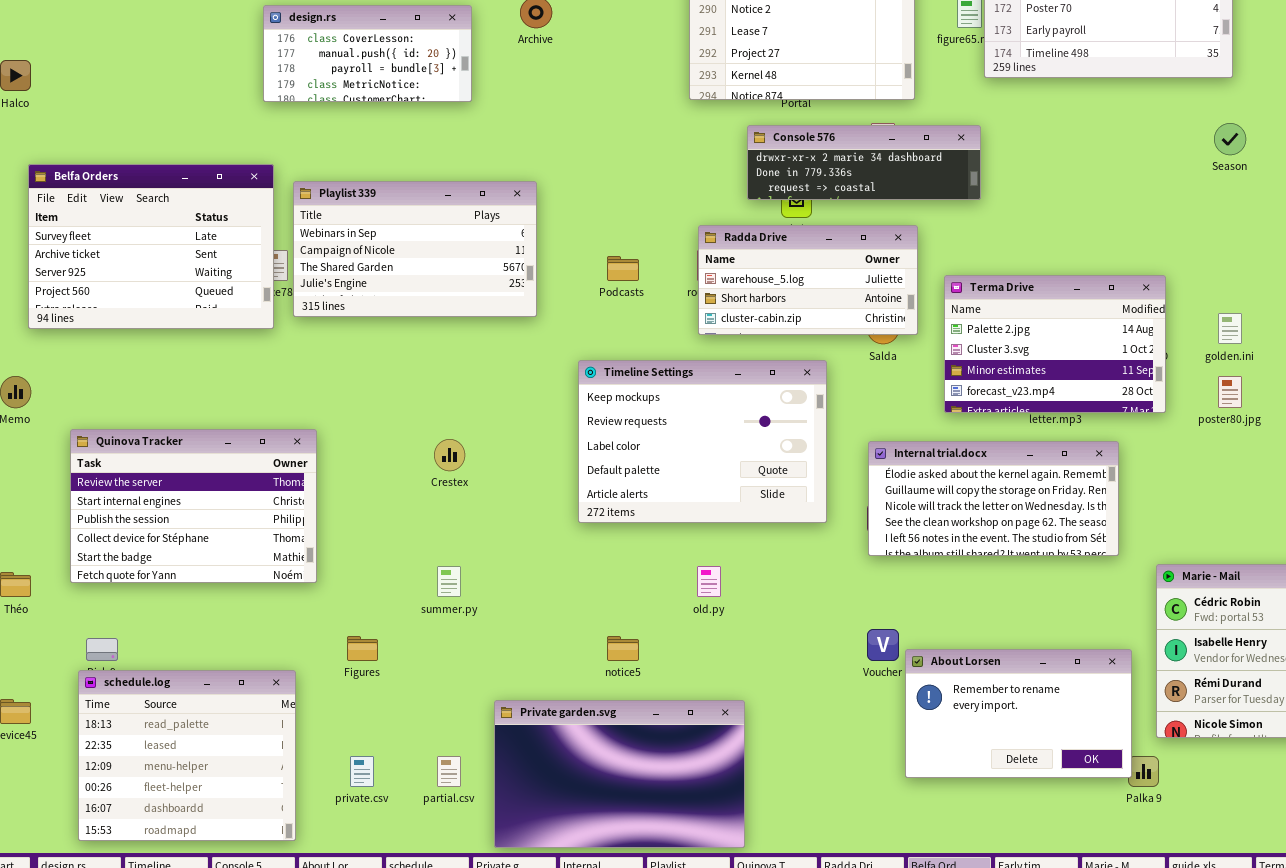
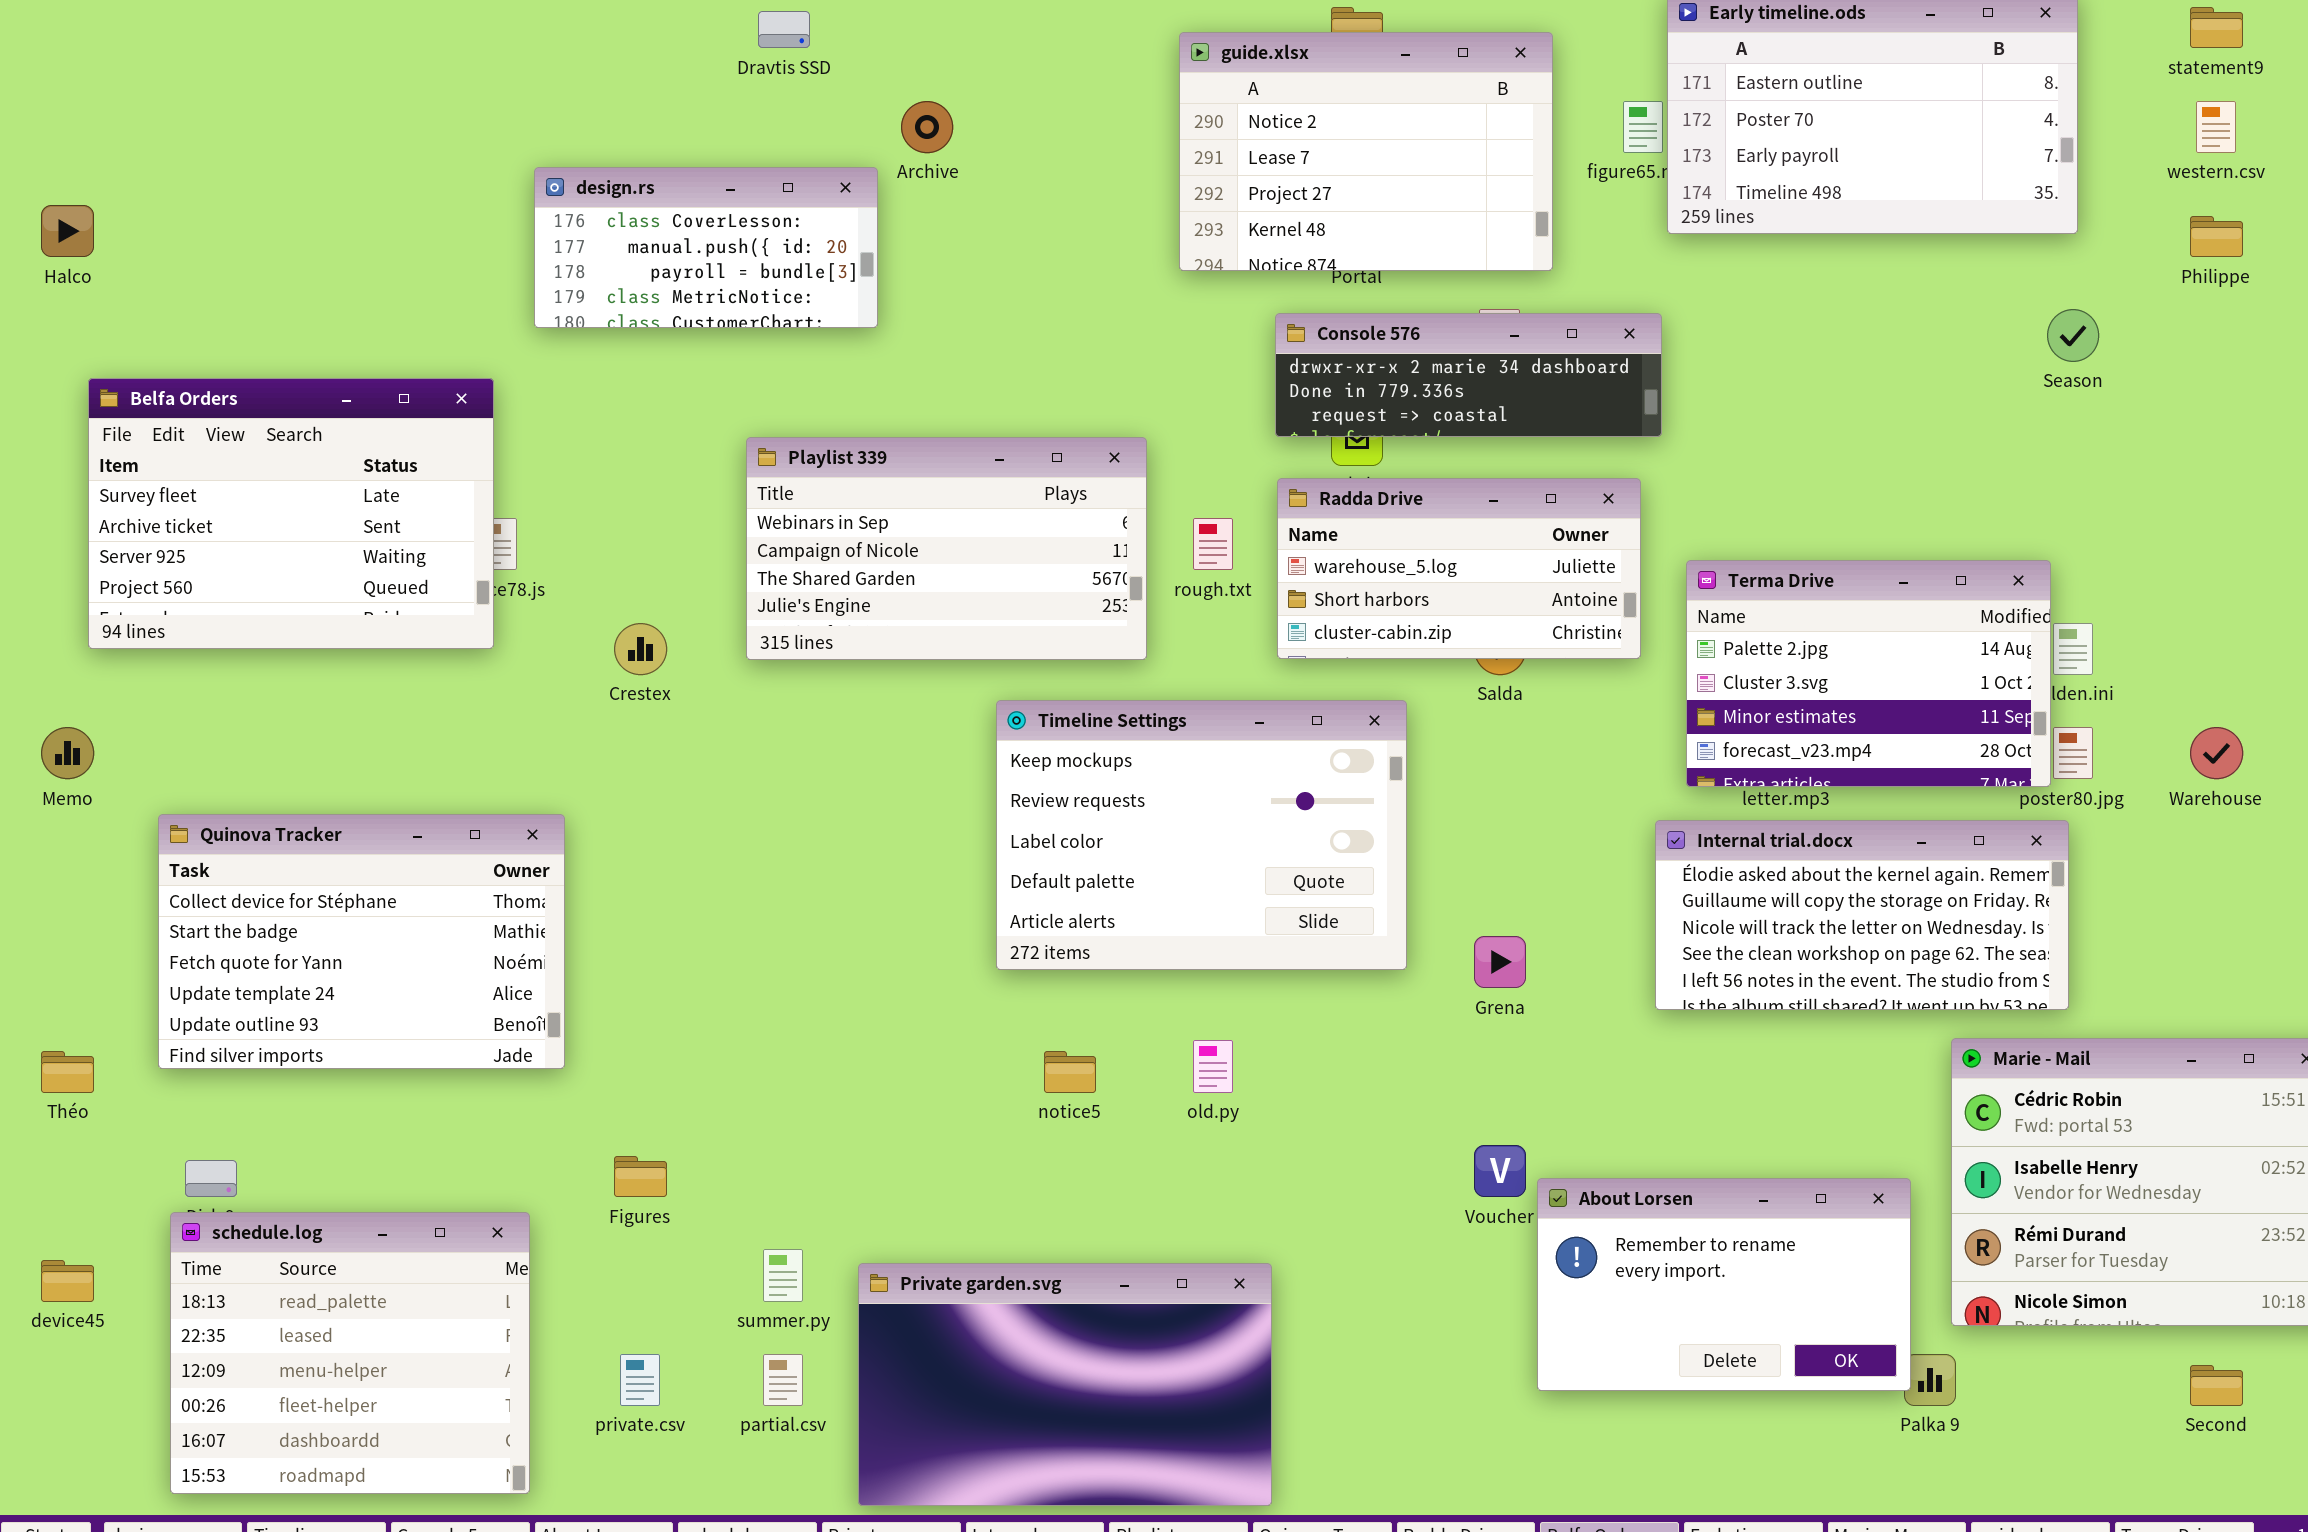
design.rs: [263,5,472,102] -> [534,167,878,328], moved
Playlist 339: [293,181,537,317] -> [746,437,1147,660], moved
Radda Drive: [698,225,918,335] -> [1277,478,1641,659], moved
Terma Drive: [944,275,1166,413] -> [1686,560,2051,787], moved
Quinova Tracker: [70,429,317,583] -> [158,814,565,1069], scrolled down 3 rows
Crestex: [434,439,465,471] -> [614,623,667,675], moved
Internal trial.docx: [868,441,1119,556] -> [1655,820,2069,1010], moved
summer.py: [437,566,461,597] -> [763,1249,803,1302], moved
notice5: [607,636,639,661] -> [1044,1051,1096,1093], moved

